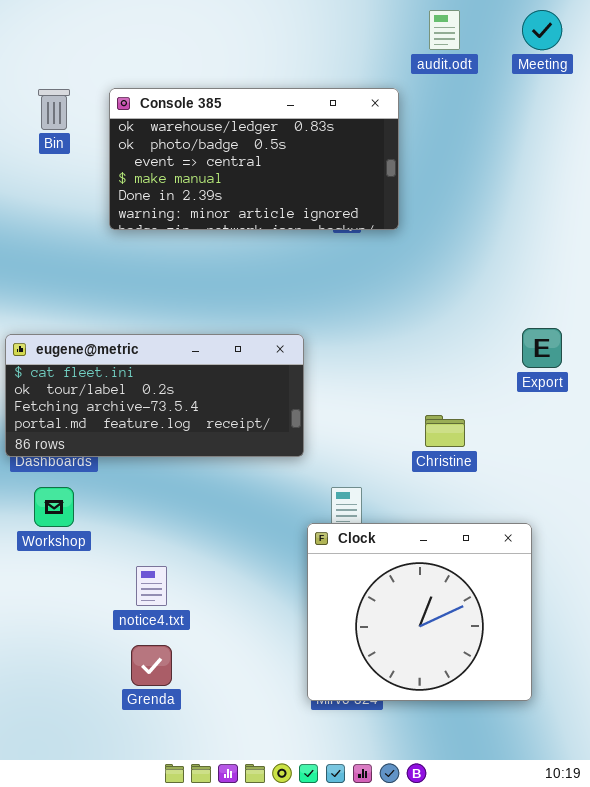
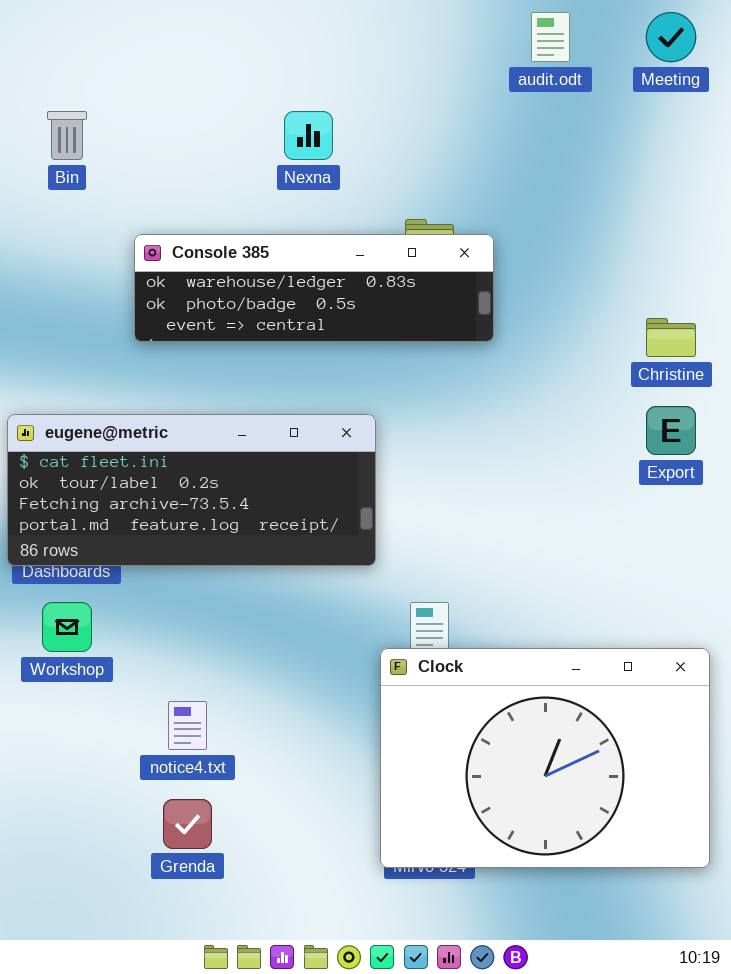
Console 385: [109,88,399,230] -> [134,234,494,342], moved, resized
Christine: [425,415,465,447] -> [646,318,696,357], moved
Clock: [307,523,532,701] -> [380,648,710,868], resized

